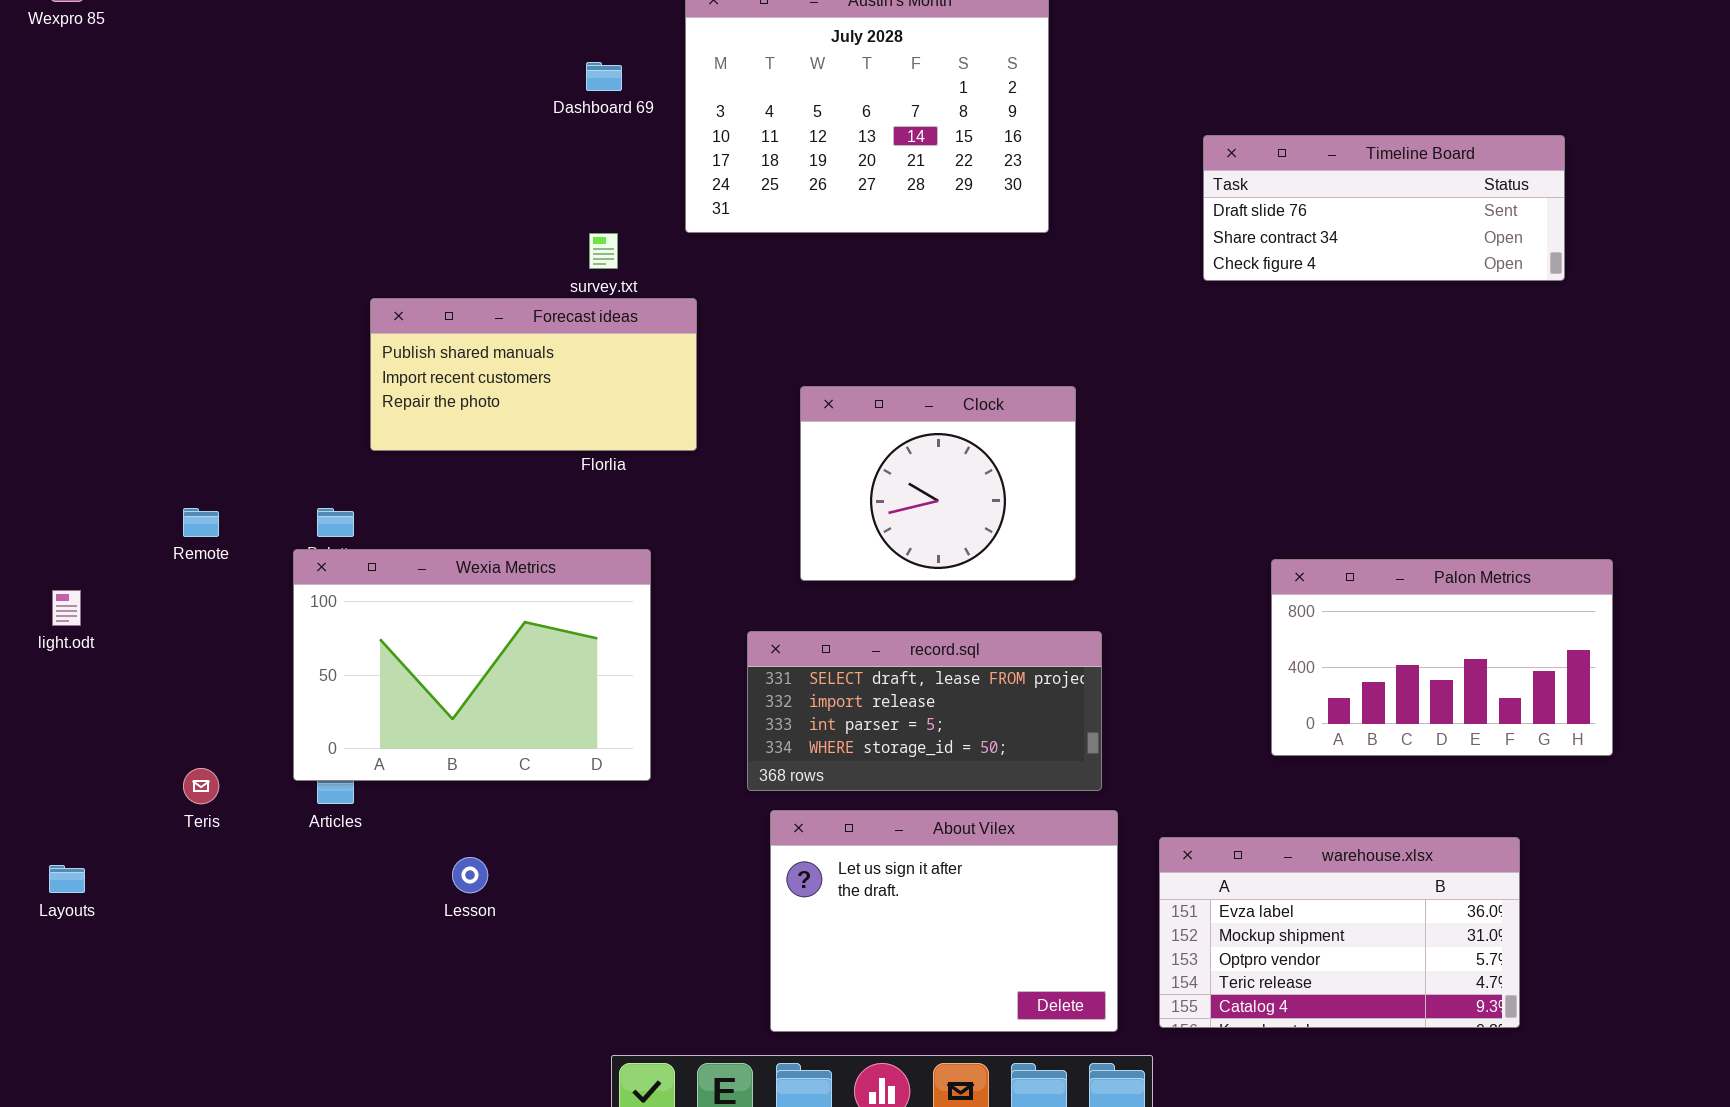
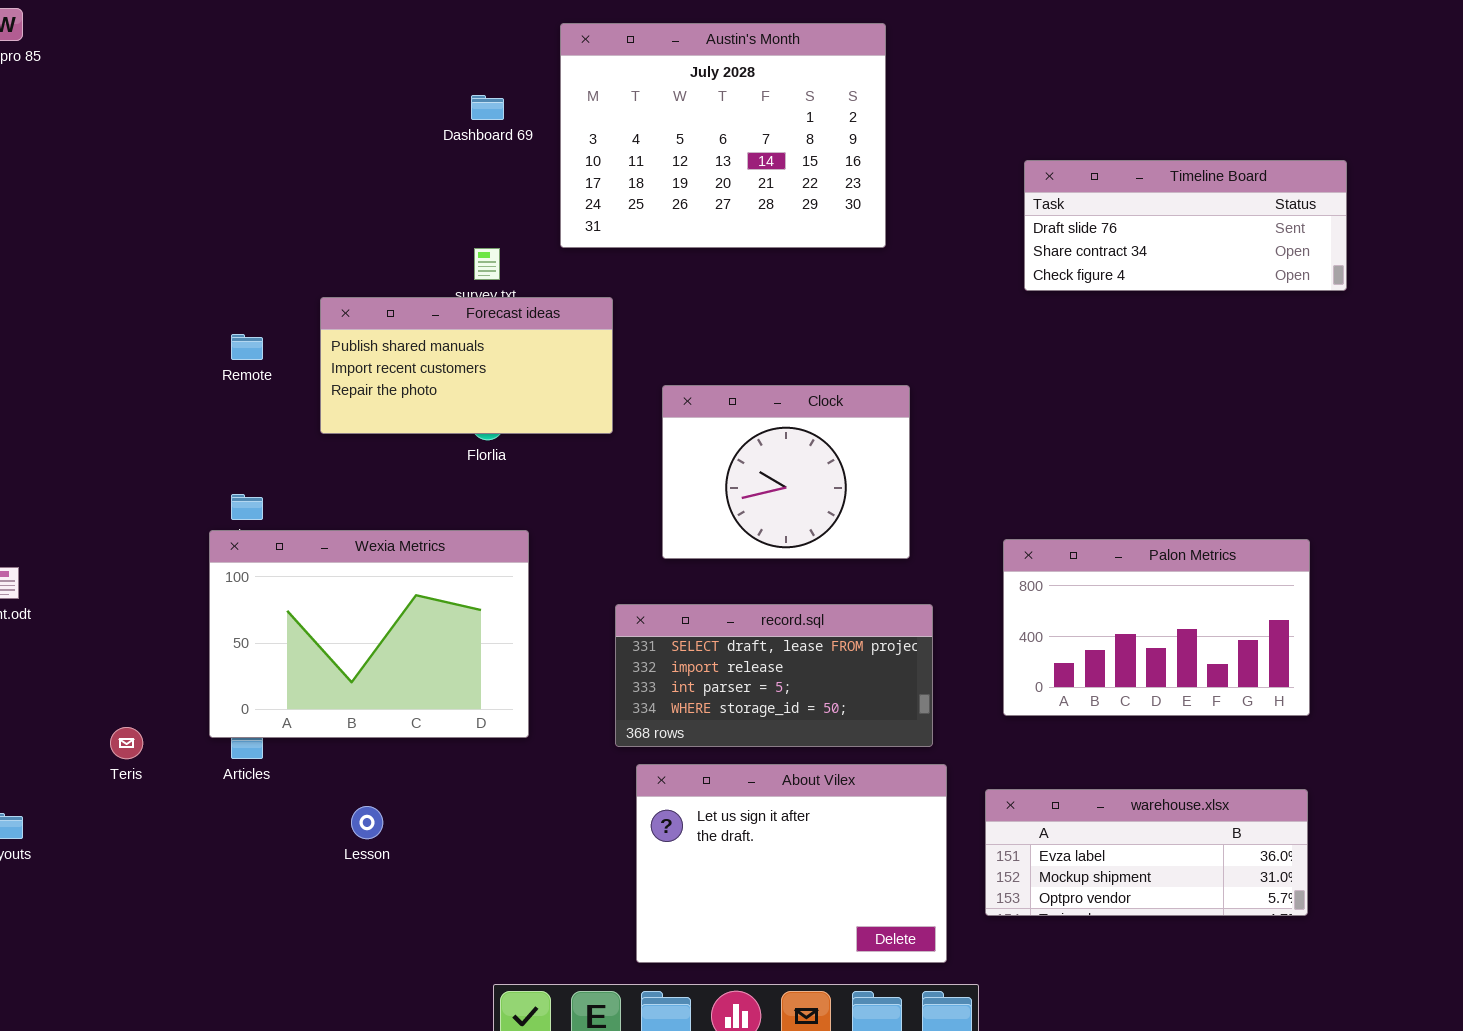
Forecast ideas: [370,298,697,451] -> [320,297,613,434], moved
Remote: [183,508,219,537] -> [231,334,263,360], moved
Palon Metrics: [1271,559,1613,756] -> [1003,539,1310,716], moved
warehouse.xlsx: [1159,837,1520,1028] -> [985,789,1308,916], resized

